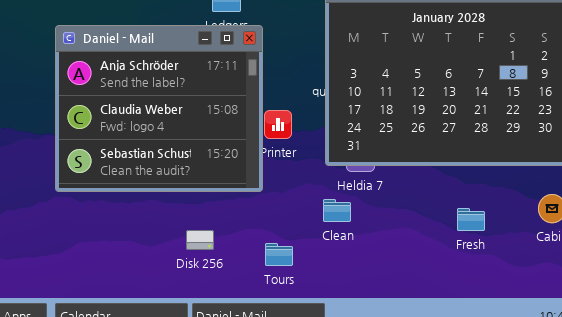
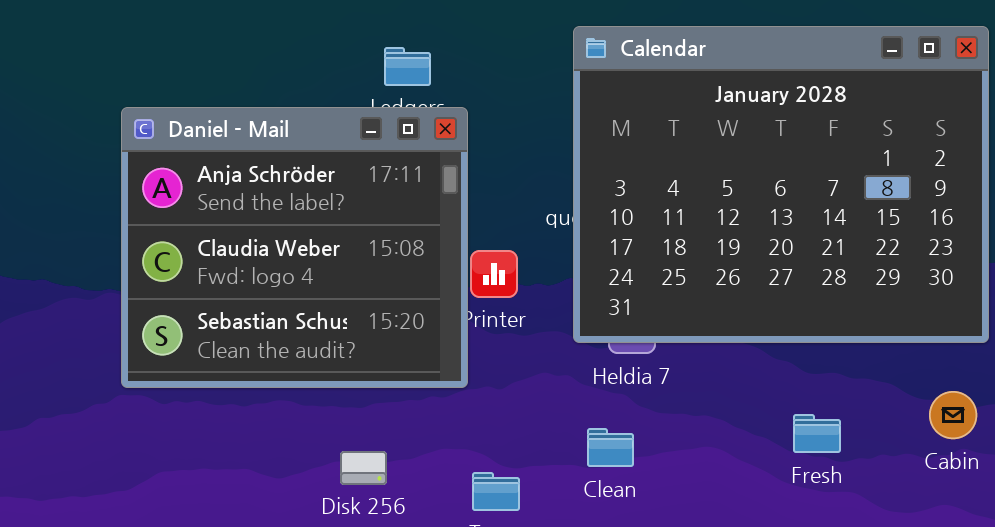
Clean: [323,199,351,222] -> [587,428,634,467], moved

